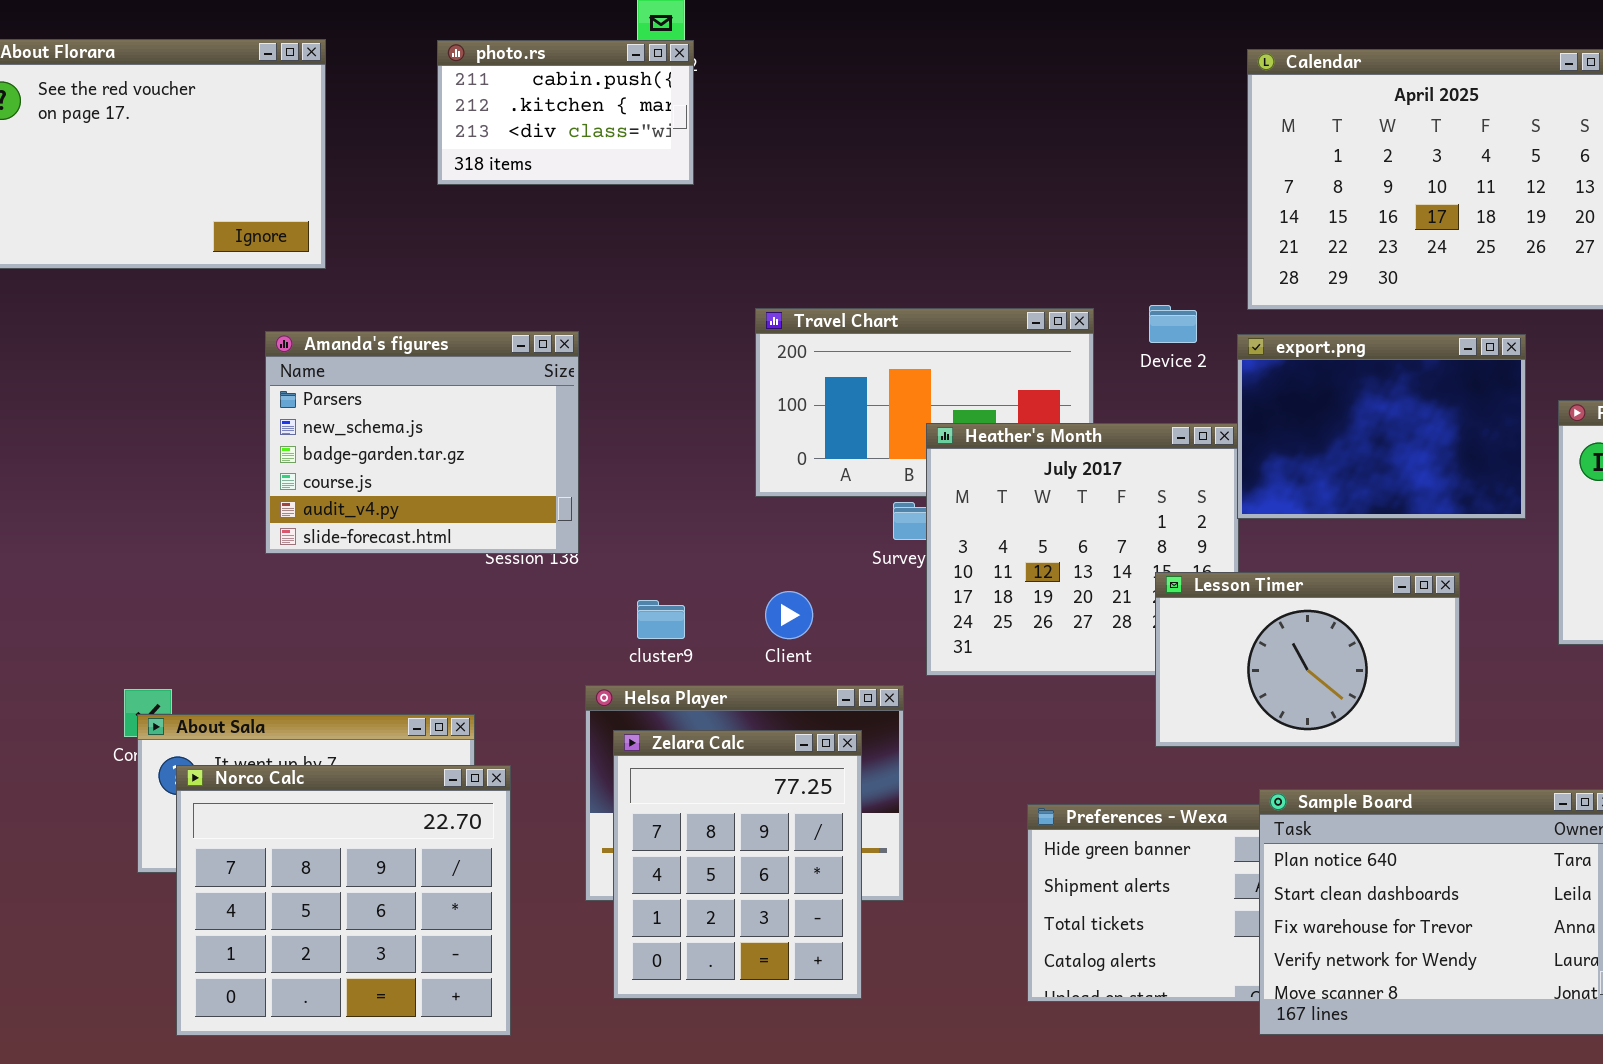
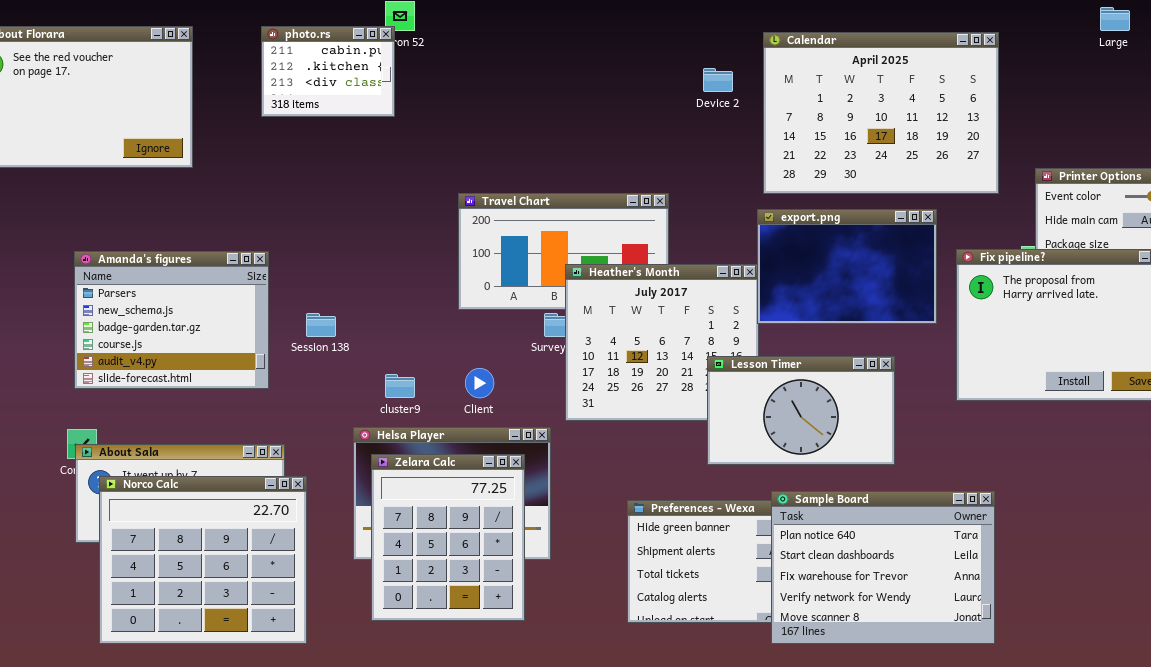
photo.rs: [437,40,694,185] -> [261,26,395,117], resized
Device 2: [1149,305,1197,343] -> [703,68,733,92], moved
Amanda's figures: [265,331,579,554] -> [74,251,269,389], moved

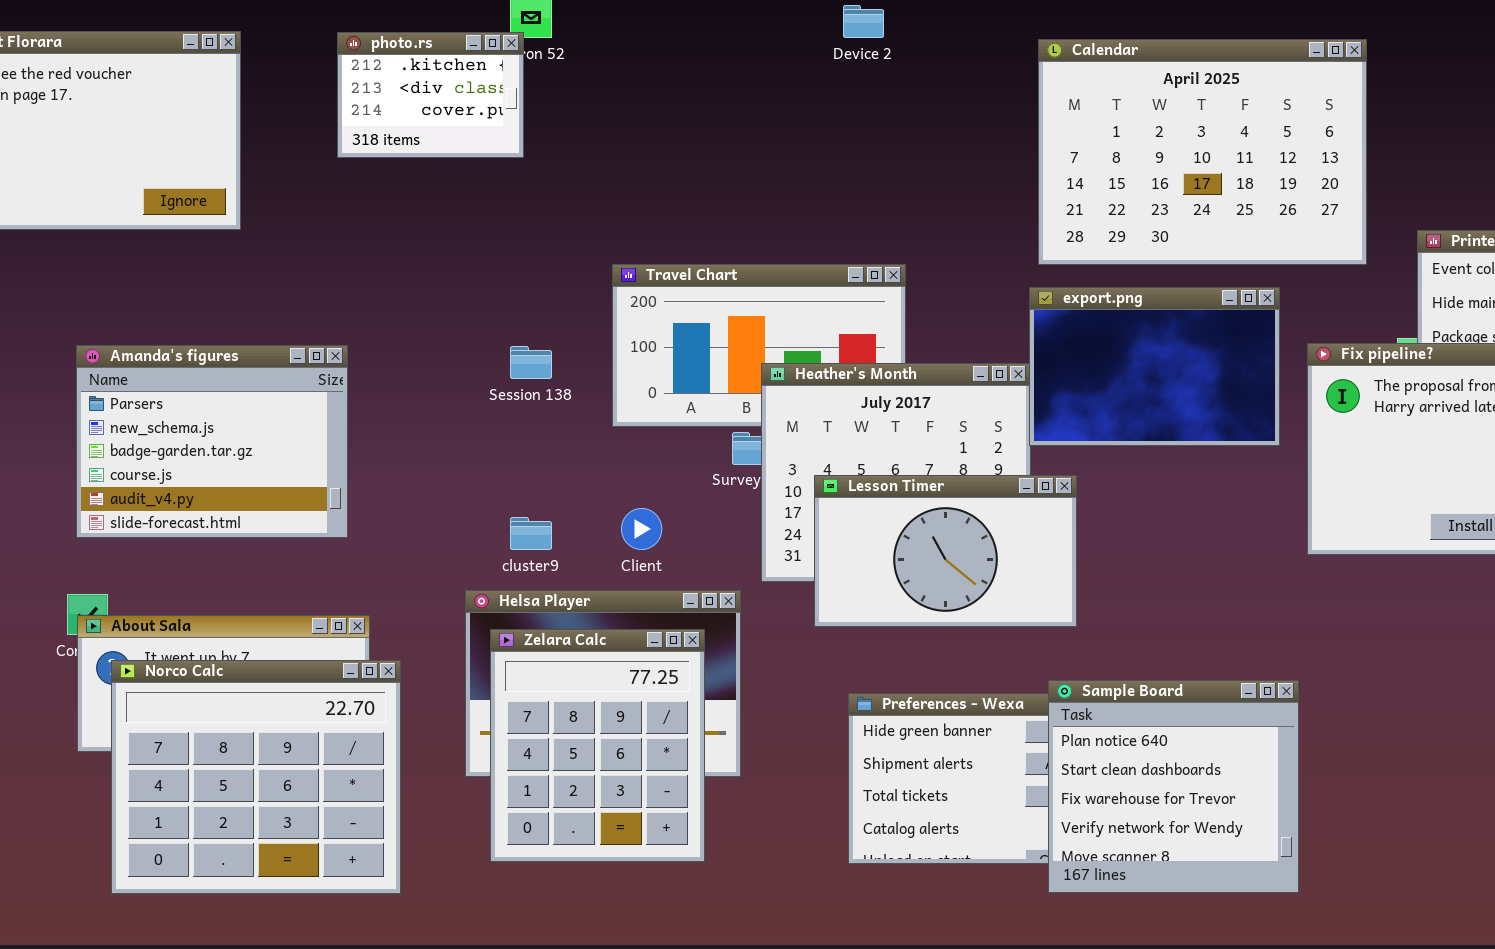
photo.rs: [261,26,395,117] -> [337,32,524,158], scrolled down 1 row
Device 2: [703,68,733,92] -> [843,5,884,38], moved
Session 138: [306,313,336,337] -> [510,346,552,379], moved
Lesson Timer: [707,356,895,465] -> [814,475,1077,627], moved
Sample Board: [771,491,995,644] -> [1048,680,1299,893], resized

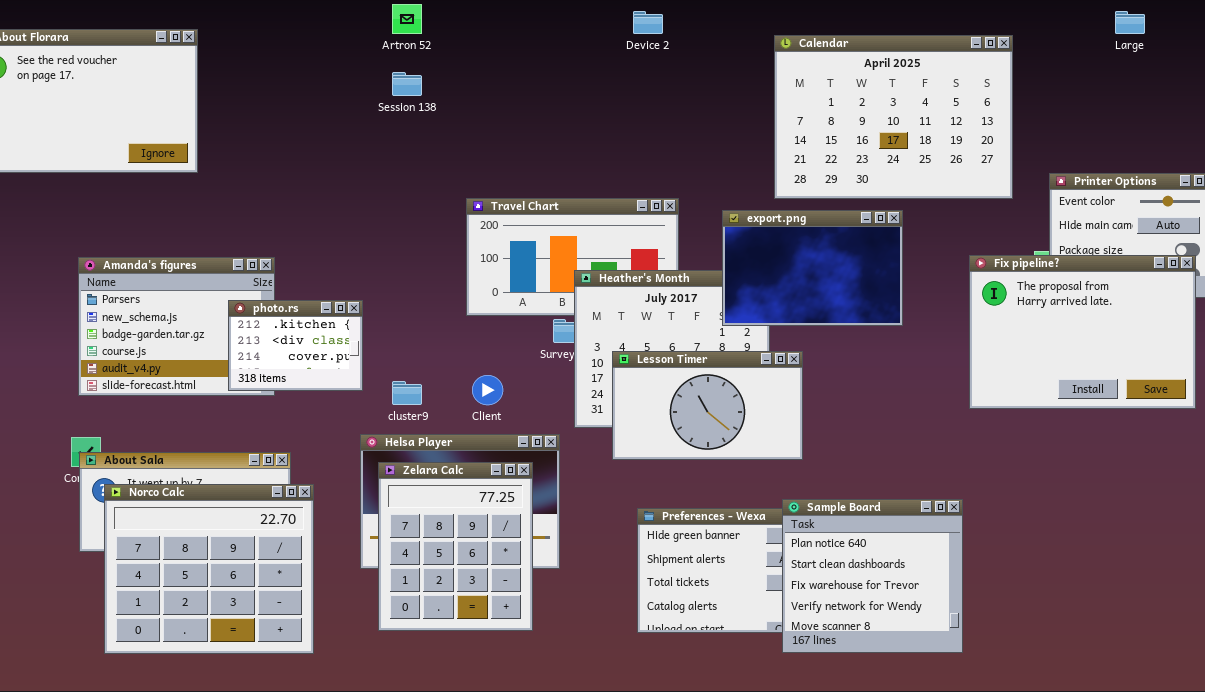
photo.rs: [337,32,524,158] -> [228,300,363,391], moved
export.png: [1029,287,1280,446] -> [722,210,903,326], moved
Session 138: [510,346,552,379] -> [392,72,422,96], moved

